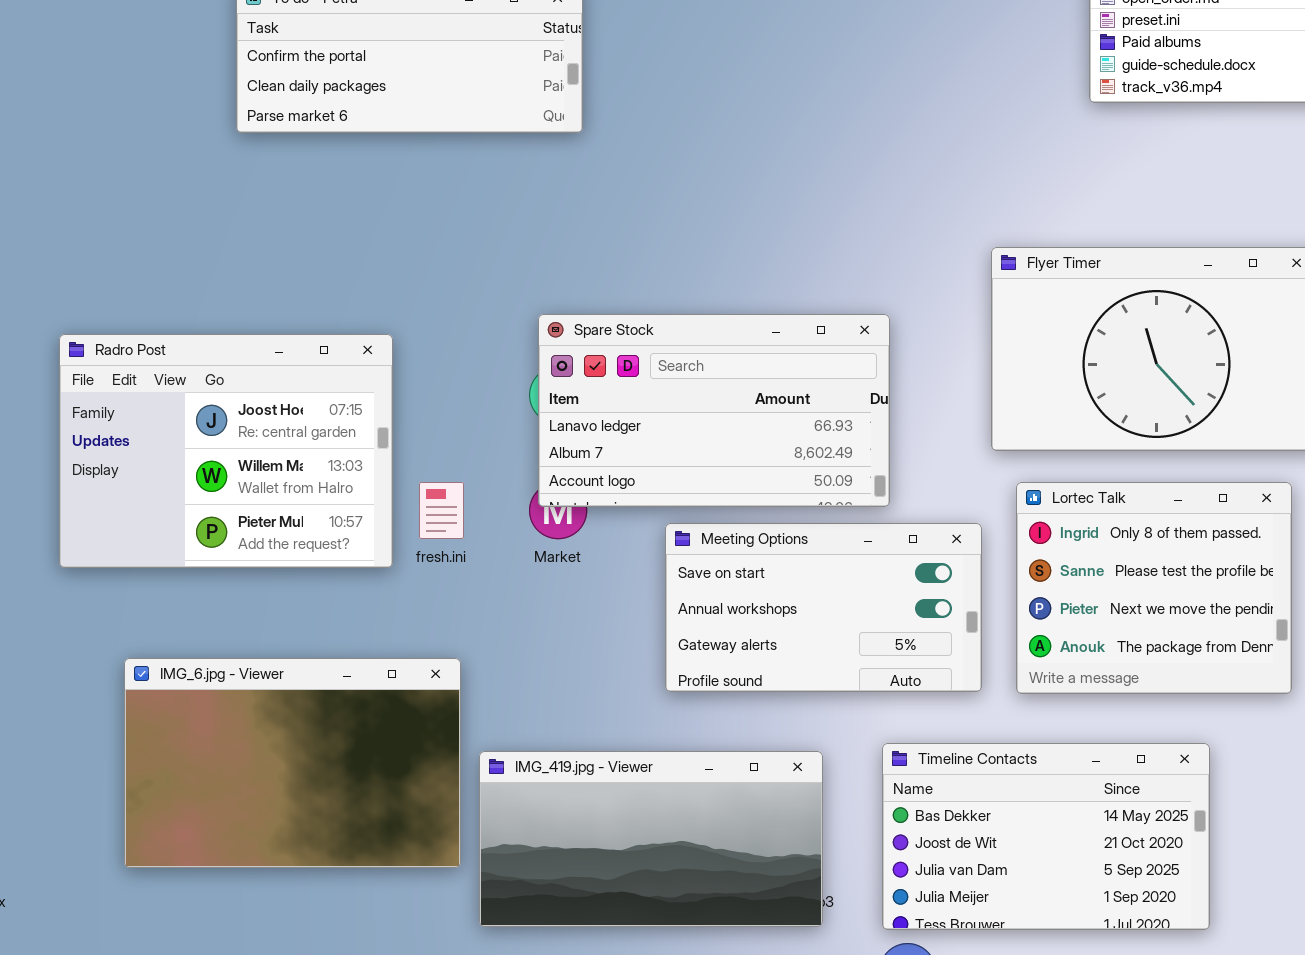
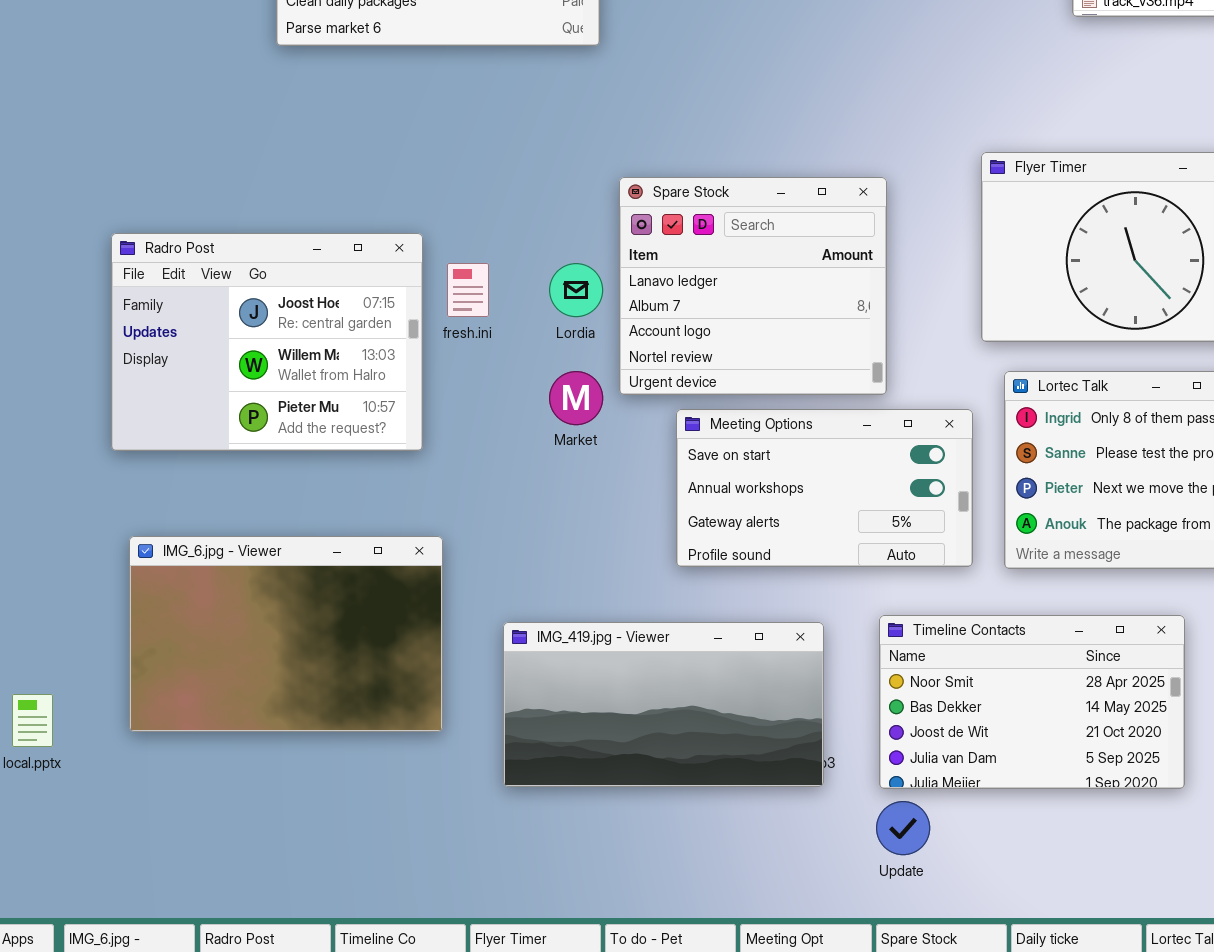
Spare Stock: [538,314,890,507] -> [619,177,887,395], resized
fresh.ini: [419,482,464,539] -> [447,263,489,317], moved
IMG_6.jpg - Viewer: [124,658,461,868] -> [129,536,443,732], moved
Timeline Contacts: [882,743,1210,930] -> [879,615,1185,789], scrolled up 1 row

